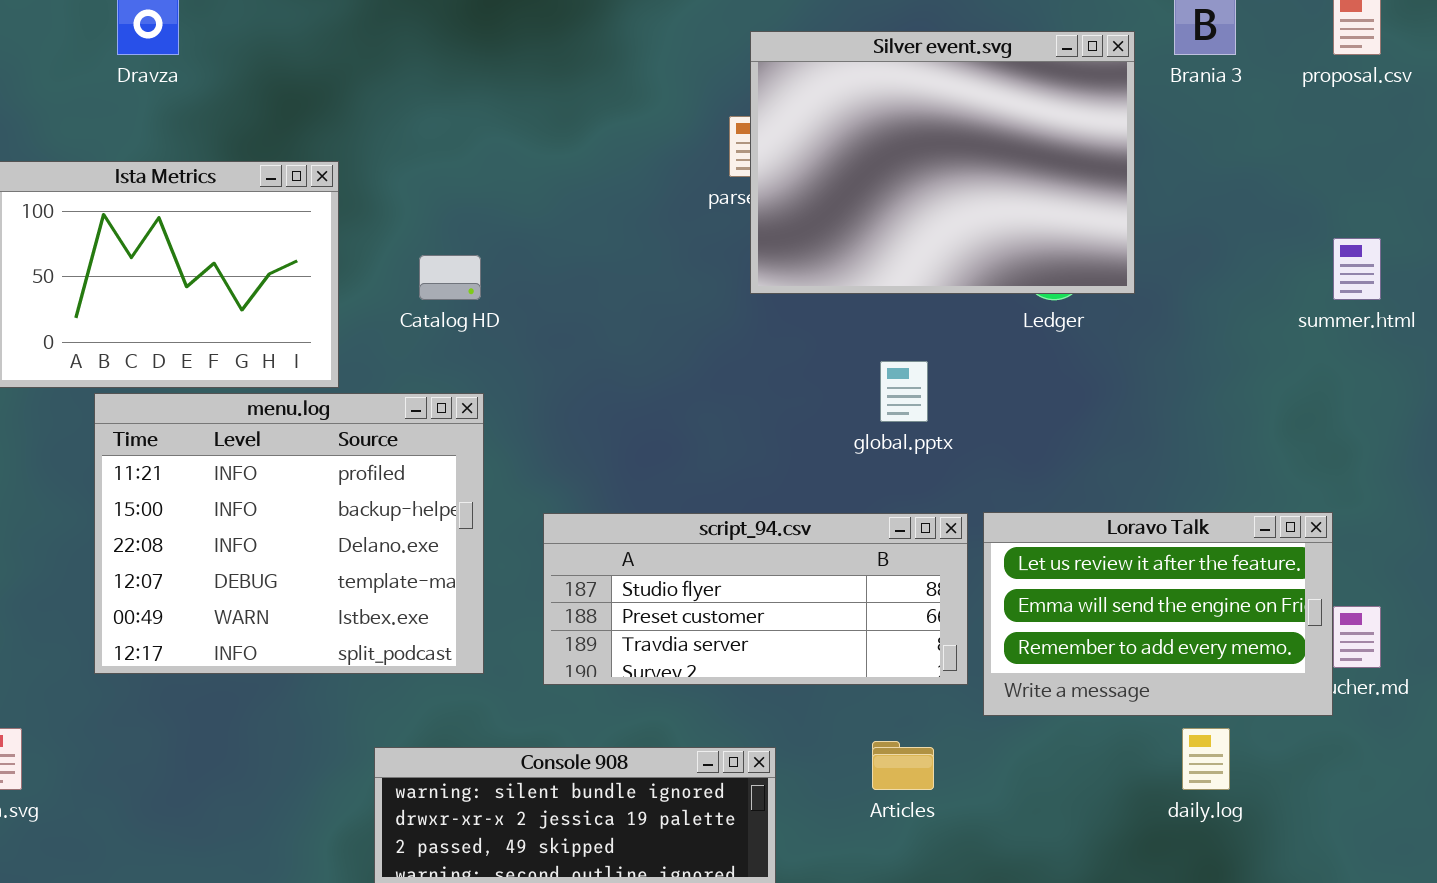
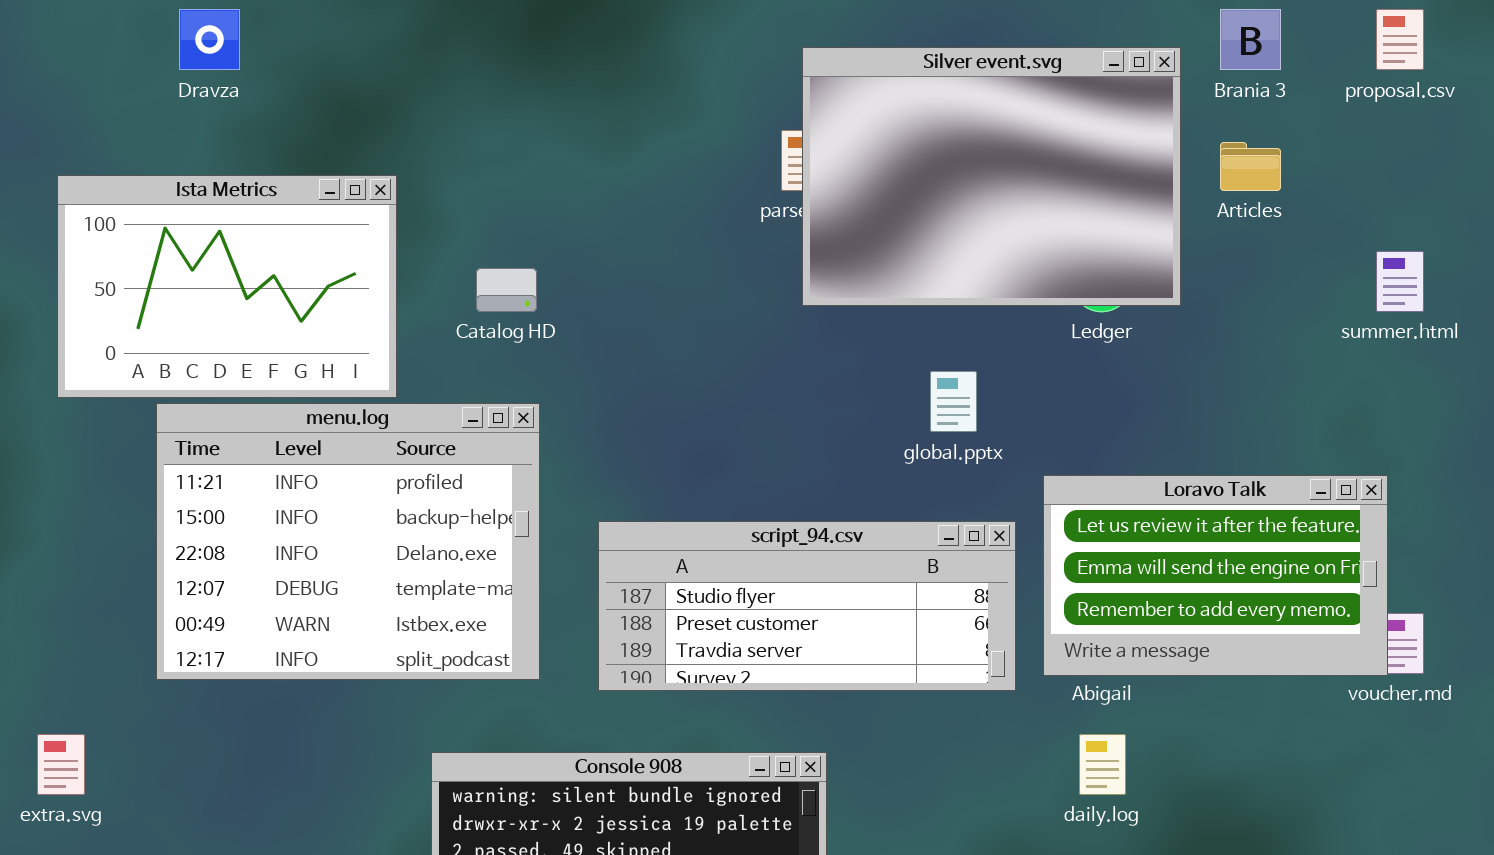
Loravo Talk: [983,512,1333,716] -> [1043,475,1388,676], moved
daily.log: [1182,728,1230,790] -> [1079,734,1126,795], moved
Articles: [872,741,934,790] -> [1220,142,1281,191], moved

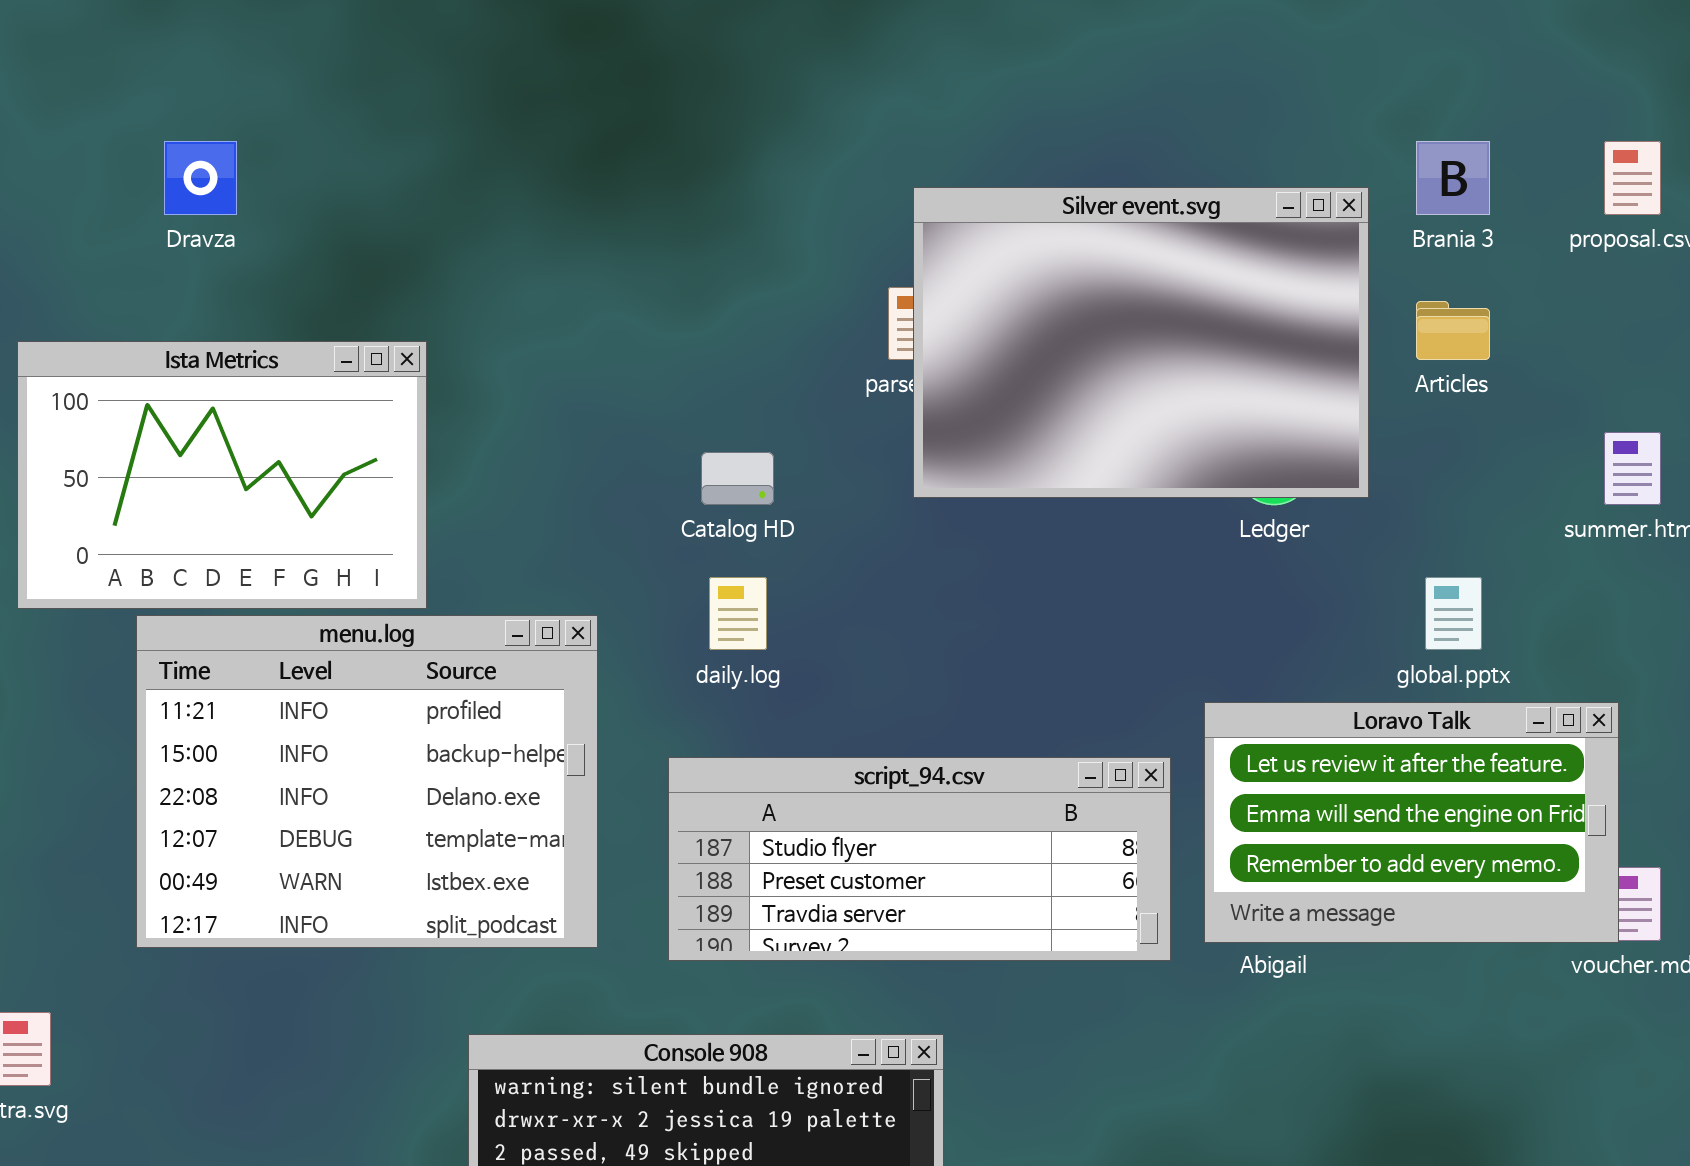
Catalog HD: [476,268,537,312] -> [701,452,774,505], moved
global.pptx: [930,371,977,432] -> [1425,577,1482,650], moved
daily.log: [1079,734,1126,795] -> [709,577,767,650], moved

